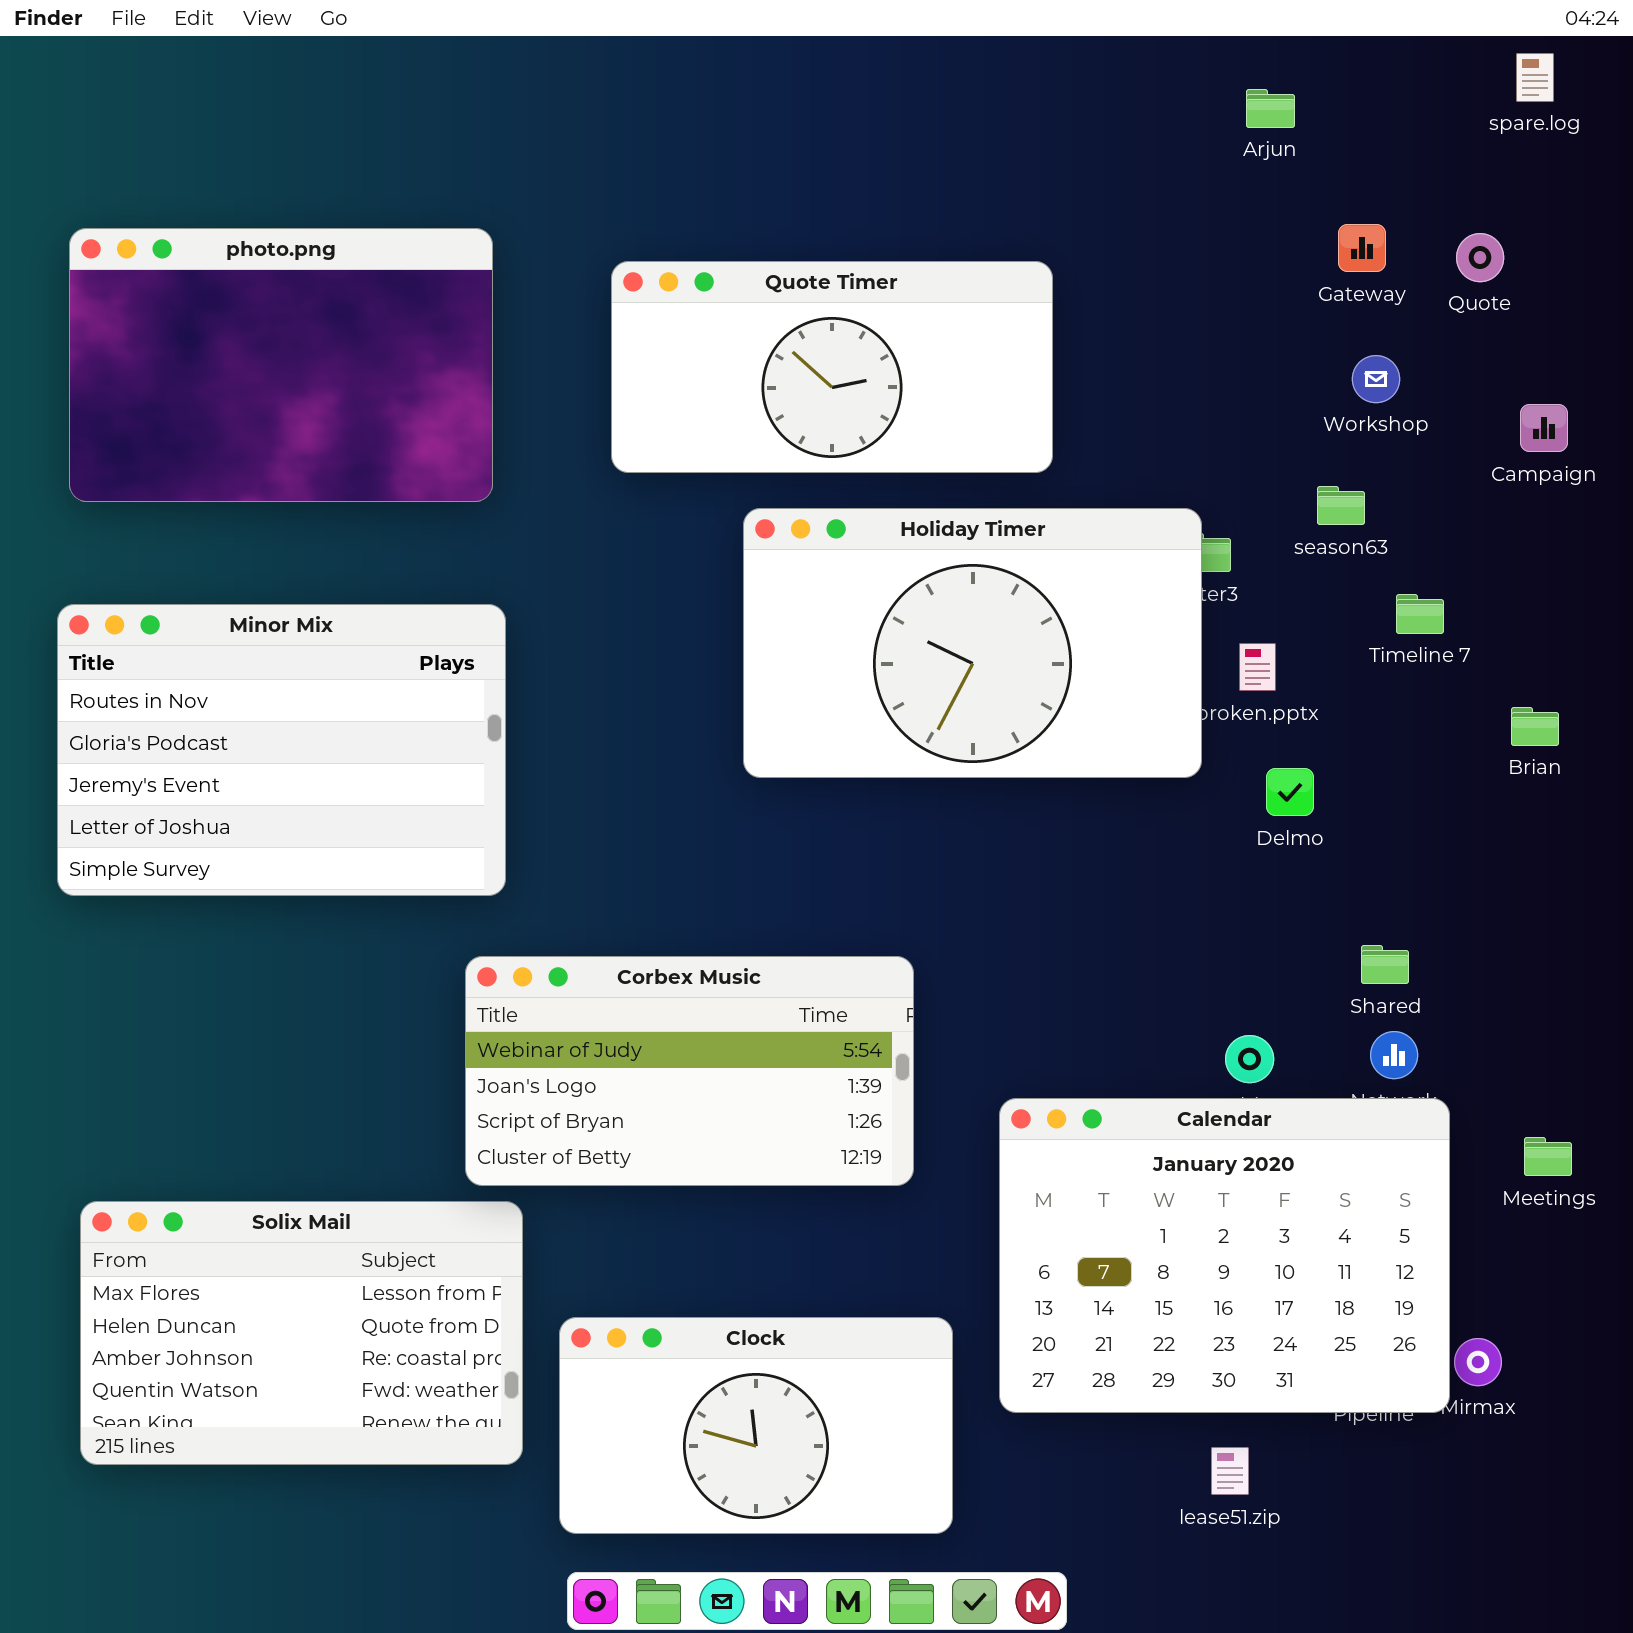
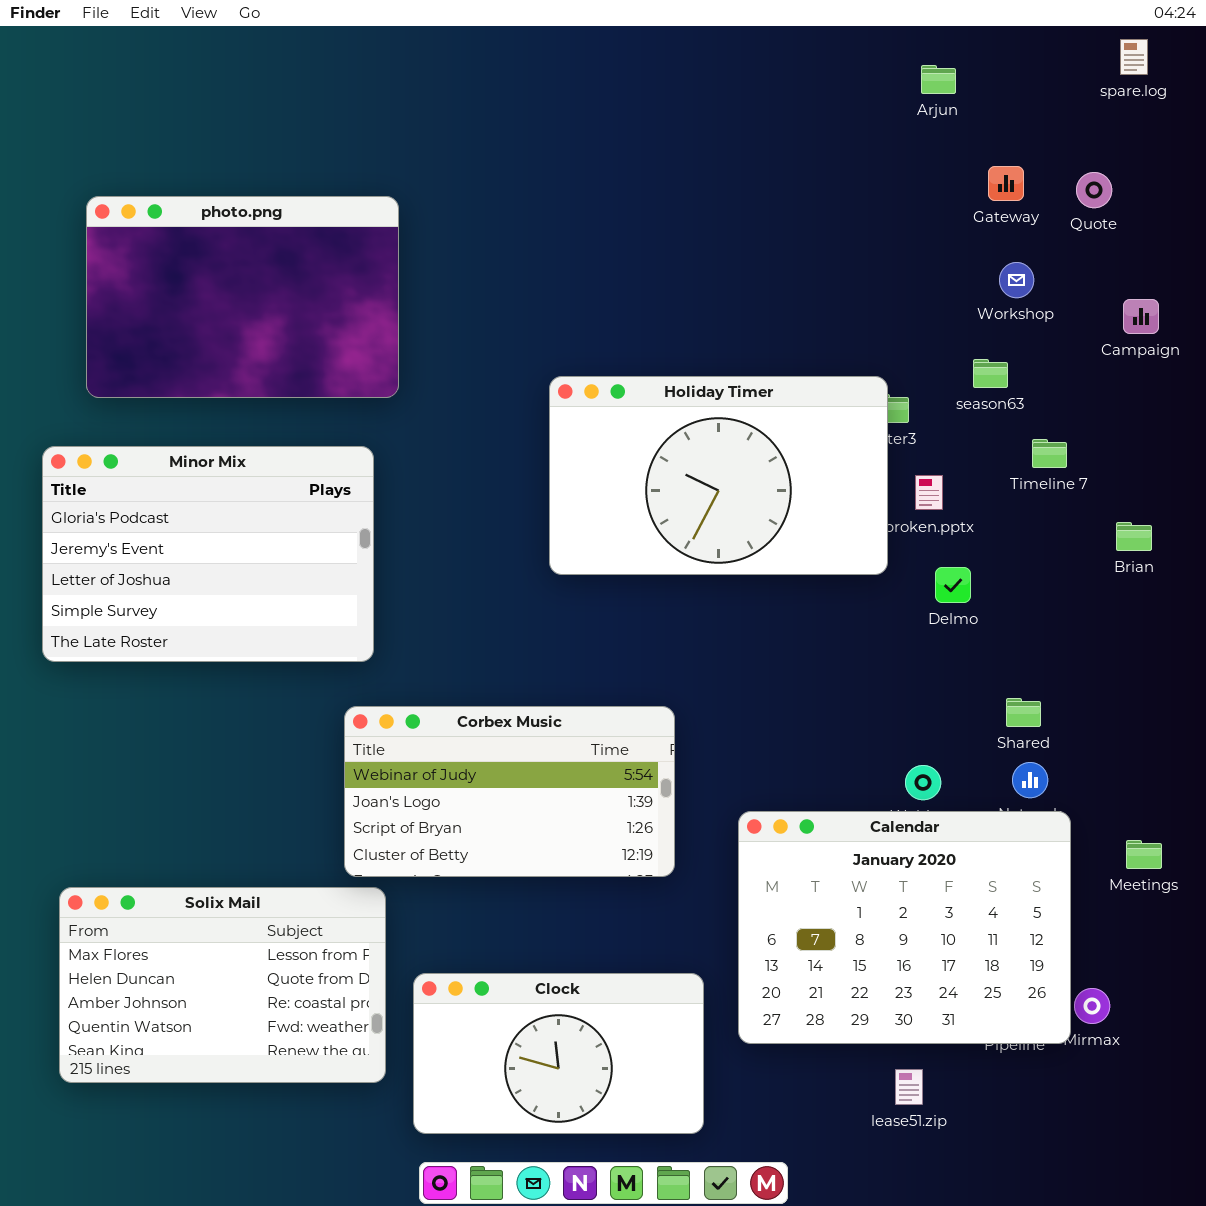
photo.png: [69,228,493,502] -> [86,196,399,398], moved
Quote Timer: [611,261,1053,473] -> none, closed
Minor Mix: [57,604,506,896] -> [42,446,374,662], scrolled down 1 row

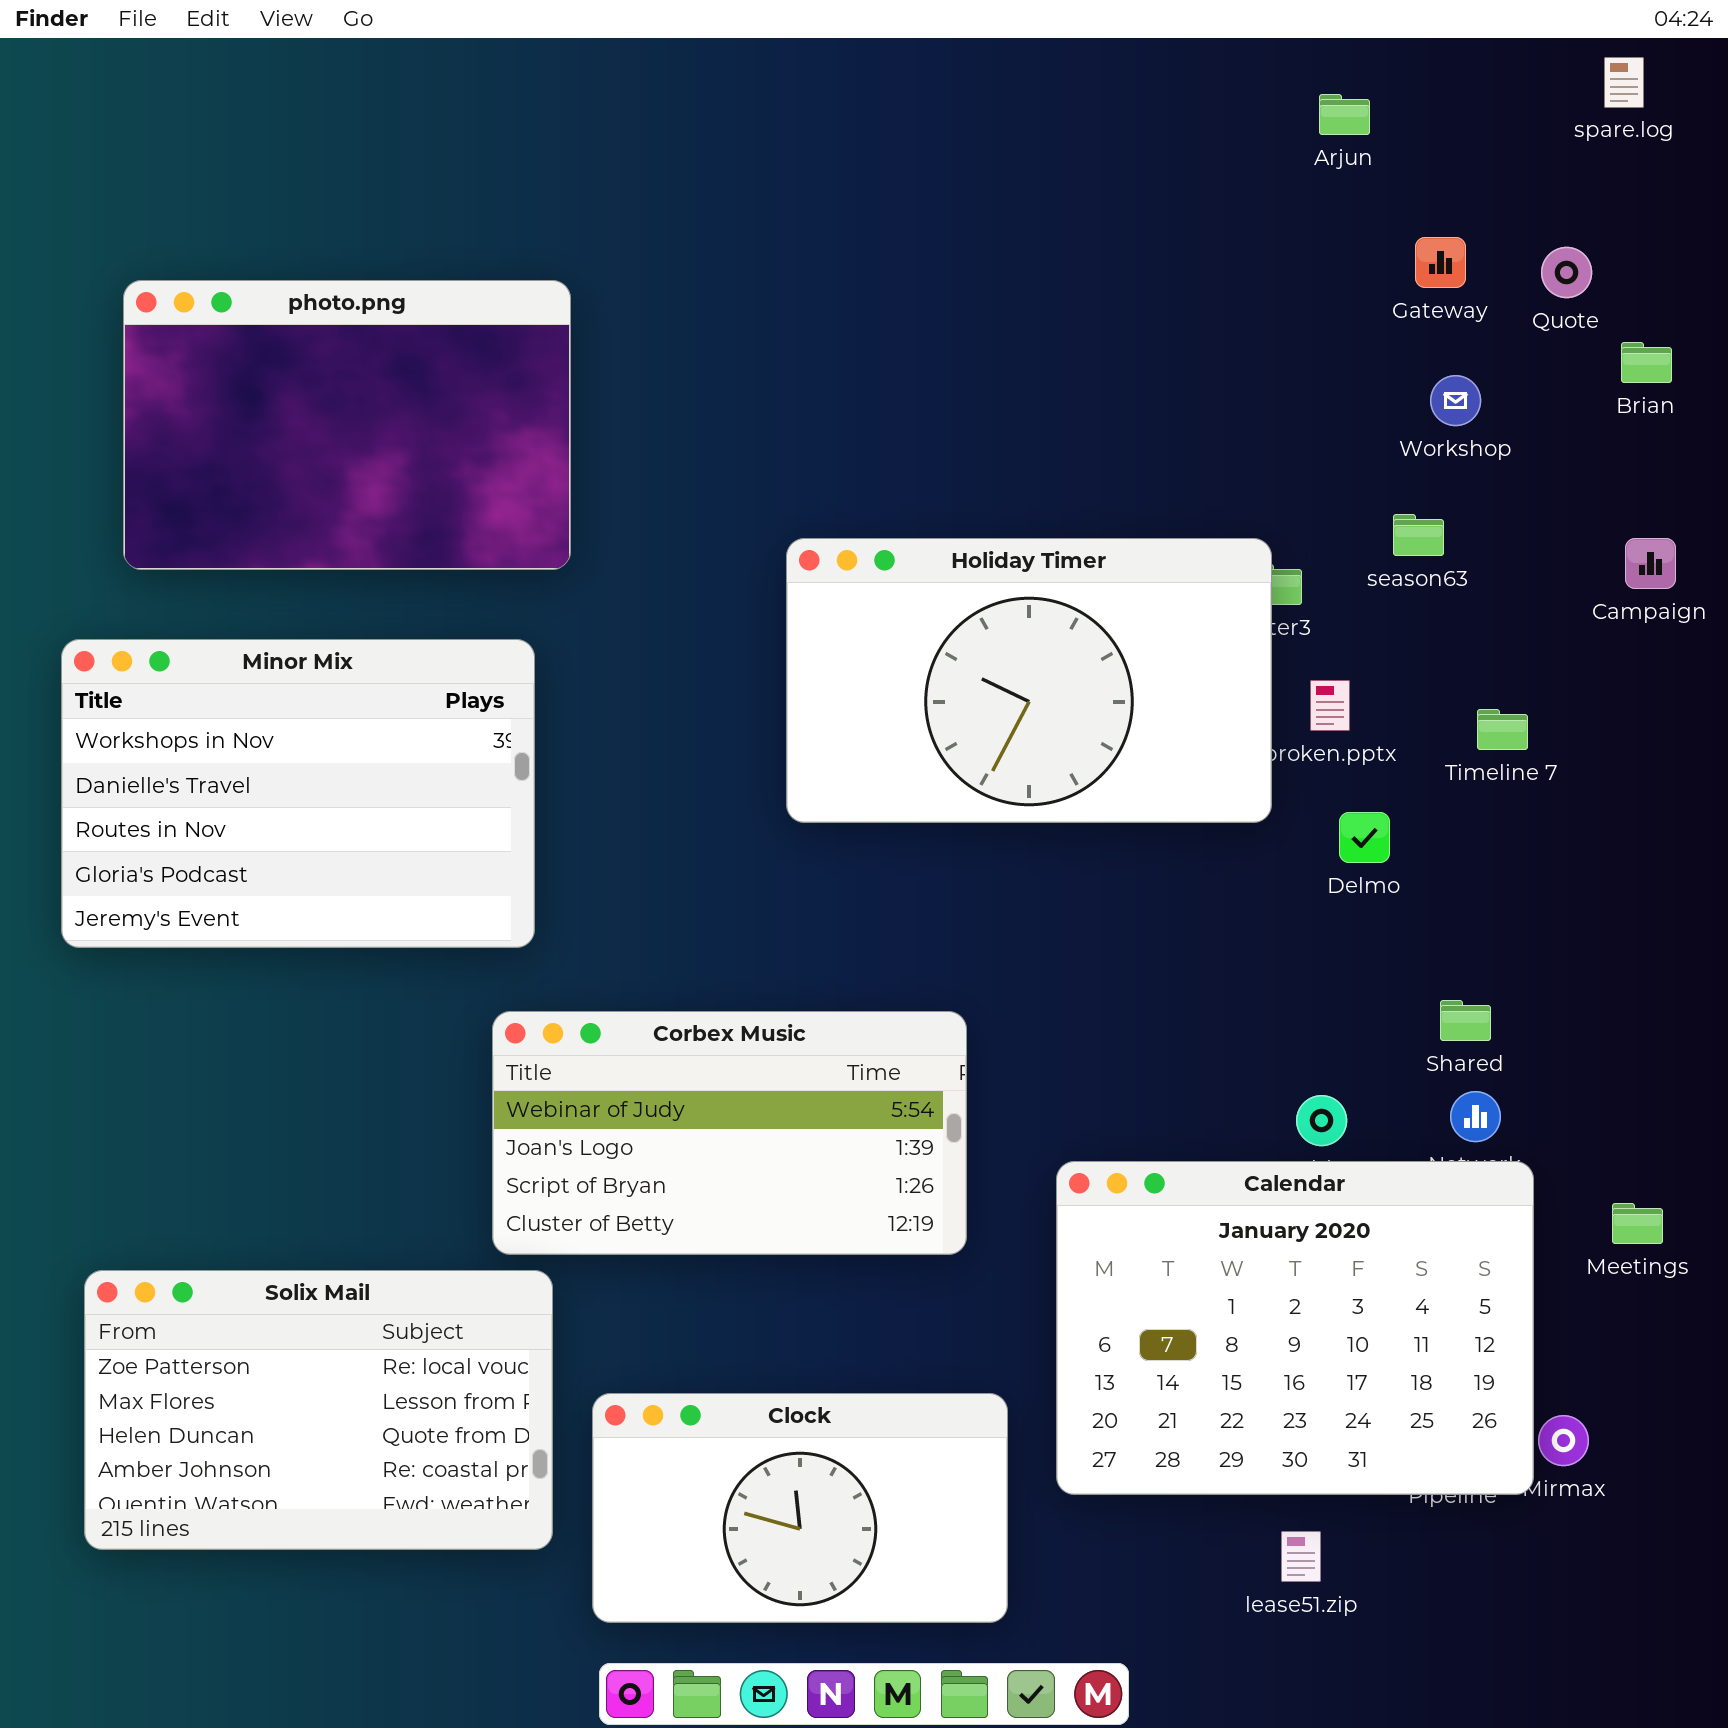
Campaign: [1123,299,1159,334] -> [1625,538,1676,589], moved
Timeline 7: [1032,439,1067,468] -> [1477,709,1528,750], moved
Minor Mix: [42,446,374,662] -> [61,639,535,948], scrolled up 3 rows
Brian: [1116,522,1152,551] -> [1621,342,1672,383], moved
Solix Mail: [59,887,386,1083] -> [84,1270,553,1550], scrolled up 1 row

